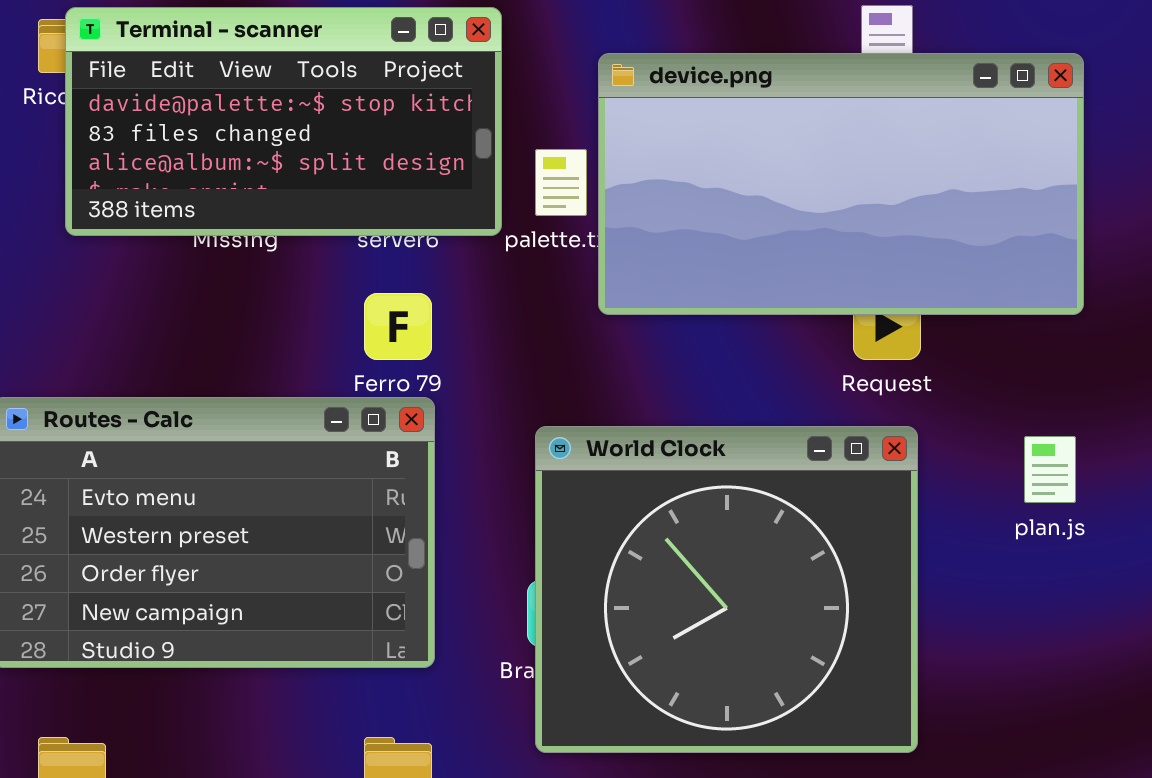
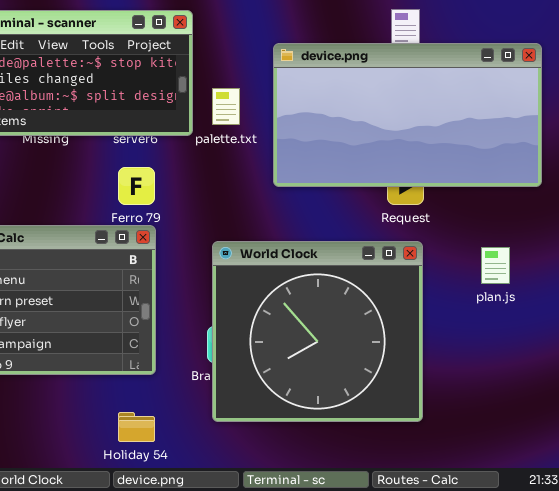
device.png: [598,53,1084,315] -> [273,43,542,187], moved

